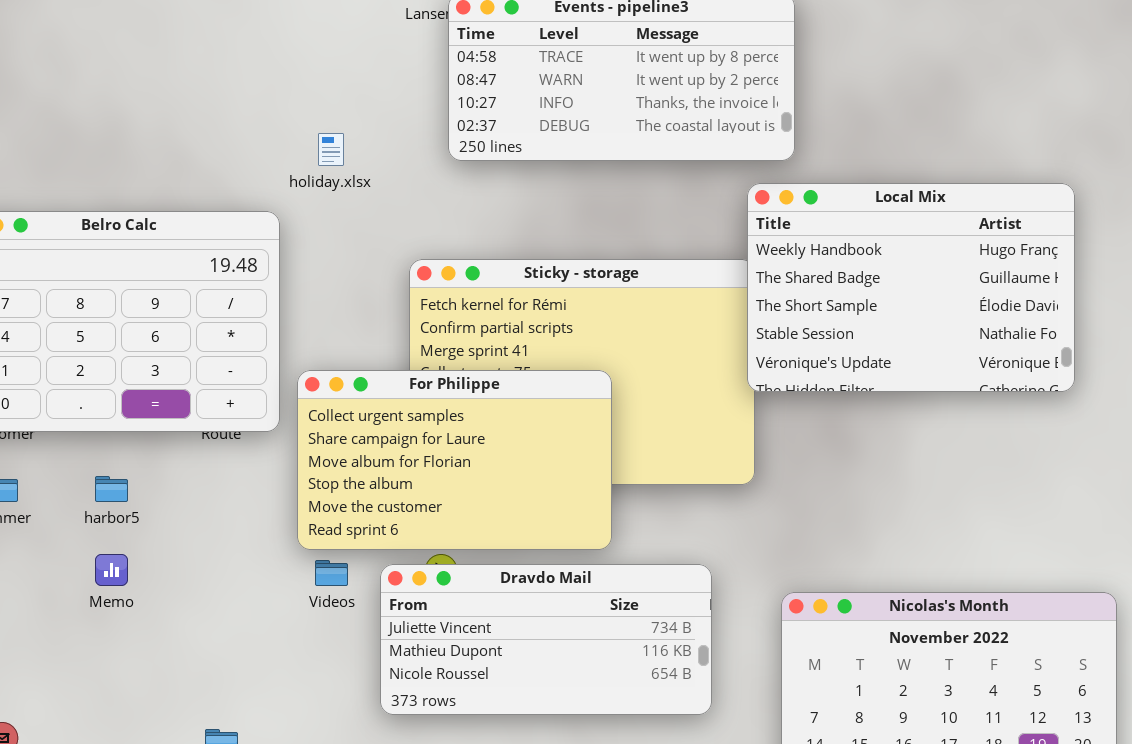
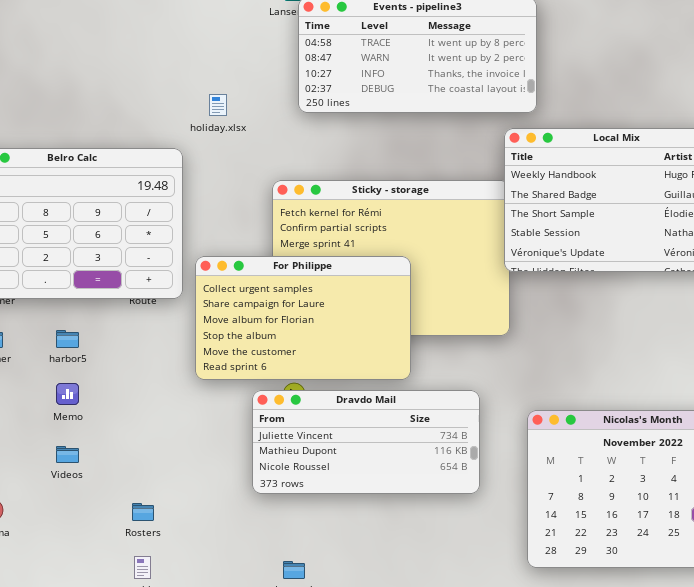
Videos: [315,560,348,586] -> [56,446,79,463], moved

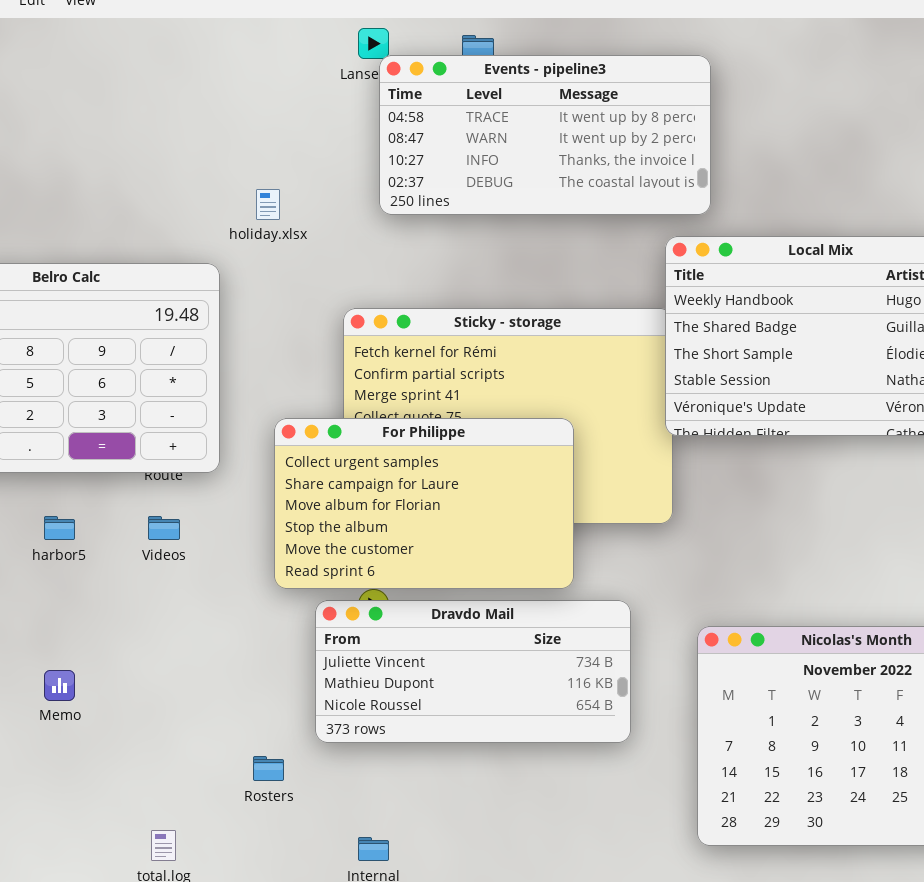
For Philippe: [195,256,411,380] -> [274,418,574,589], moved
Memo: [56,383,79,405] -> [44,670,75,701], moved
Videos: [56,446,79,463] -> [148,516,180,540], moved
Rosters: [132,503,154,521] -> [253,756,284,781], moved

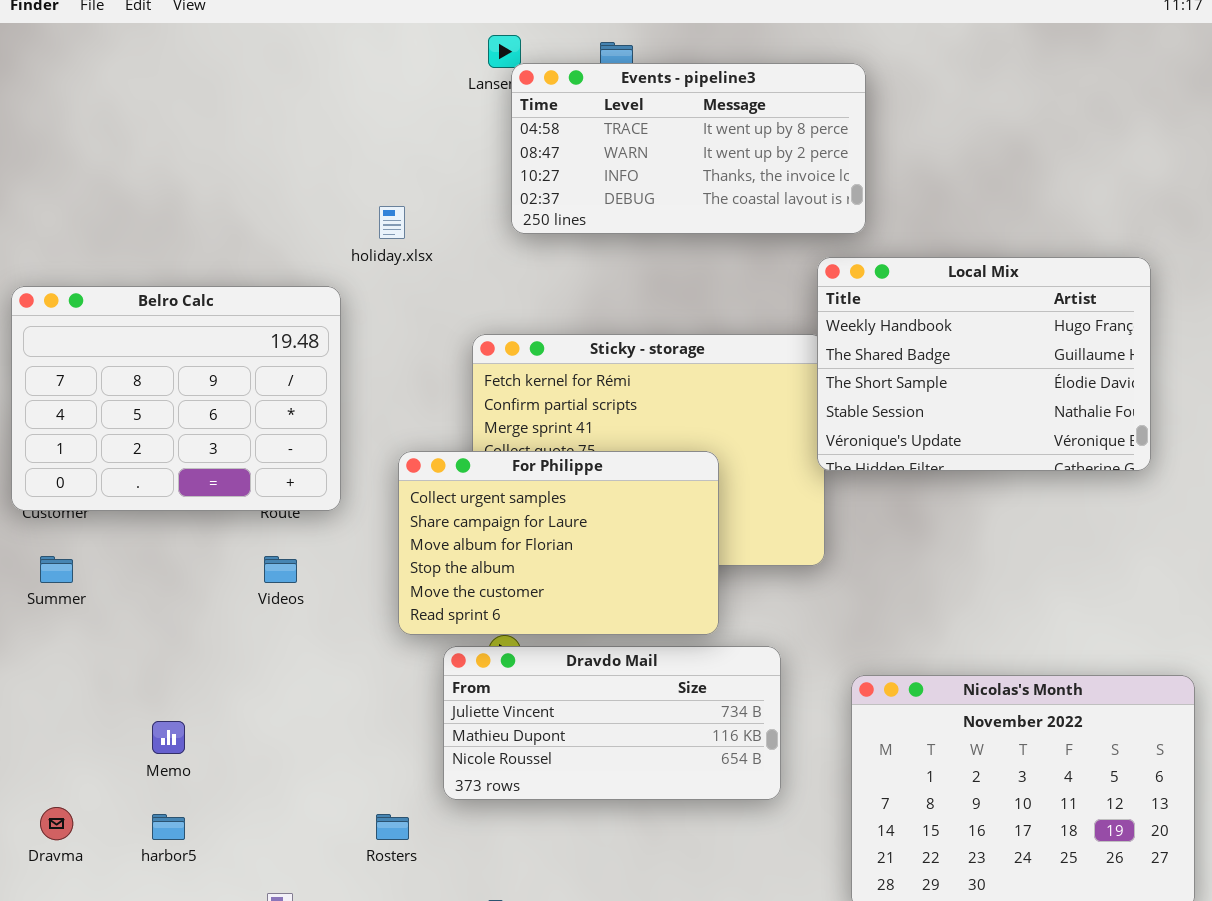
harbor5: [44,516,75,540] -> [152,814,185,840], moved

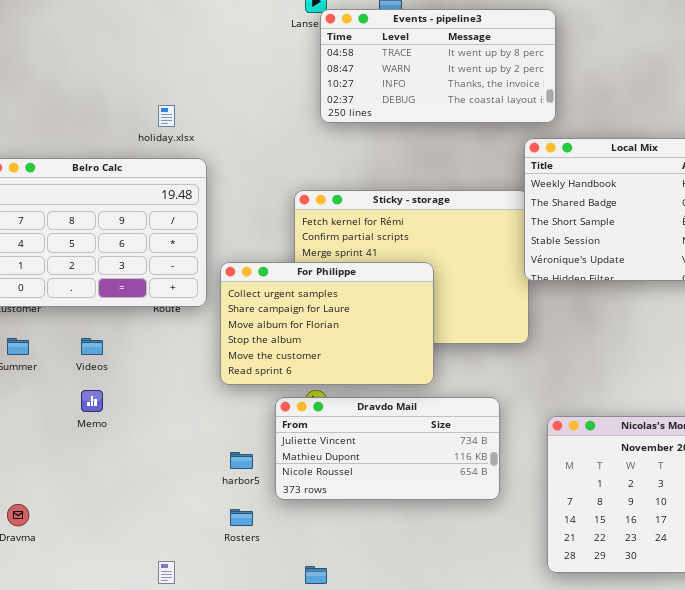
holiday.xlsx: [379,206,405,239] -> [158,105,175,127], moved
For Philippe: [398,451,719,635] -> [220,262,434,385], moved
Videos: [264,556,297,583] -> [81,338,103,355], moved
Memo: [152,721,185,754] -> [81,390,103,412], moved
harbor5: [152,814,185,840] -> [230,452,253,469], moved

